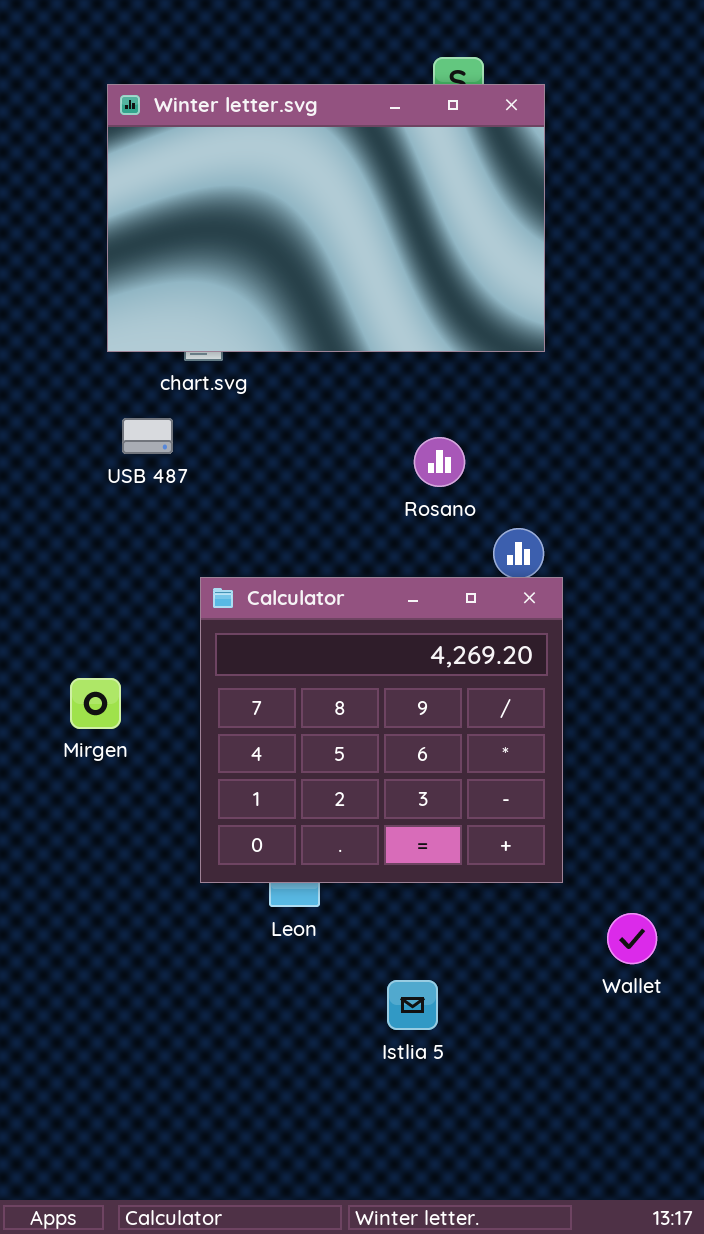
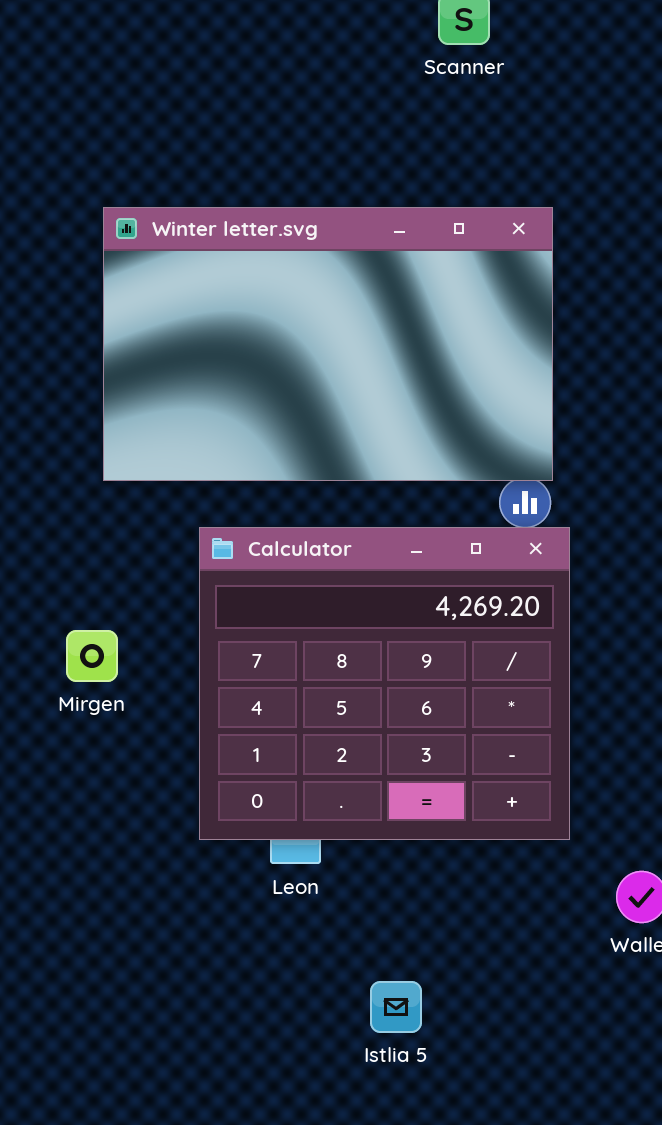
Winter letter.svg: [107,84,545,352] -> [103,207,553,481], moved
Istlia 5: [387,980,438,1030] -> [370,981,422,1033], moved

